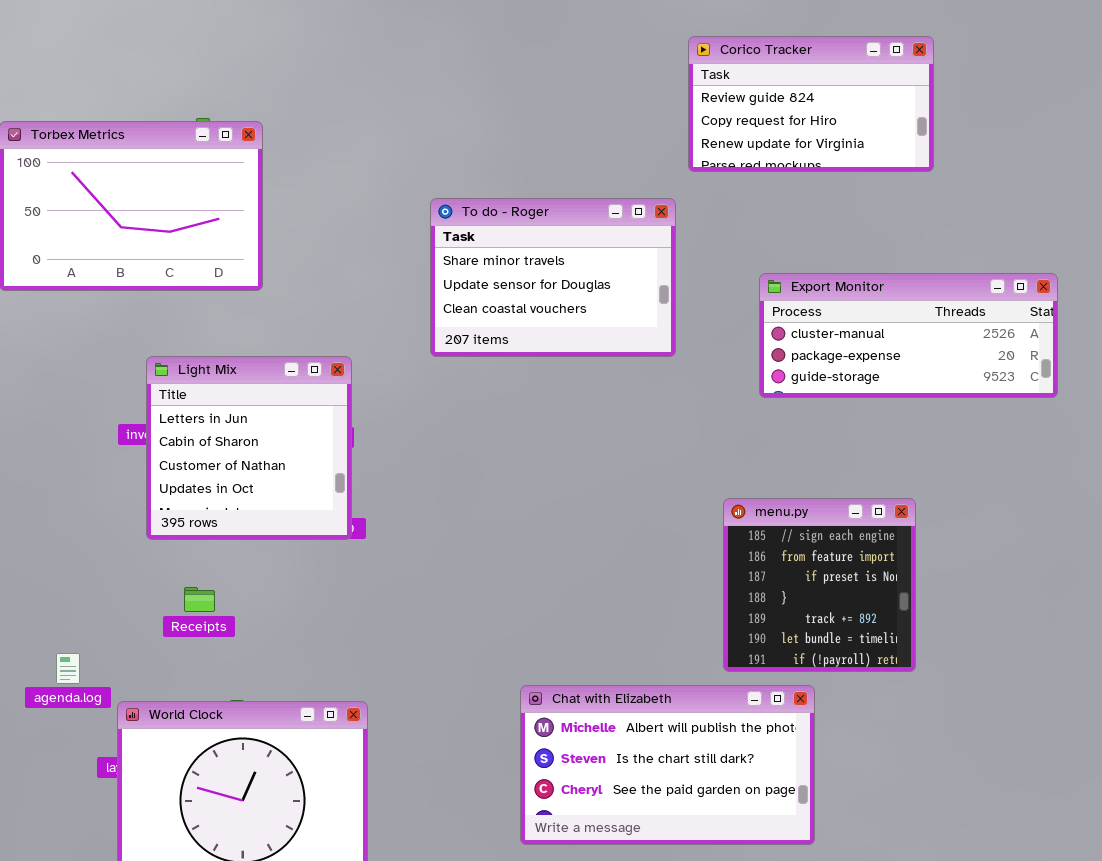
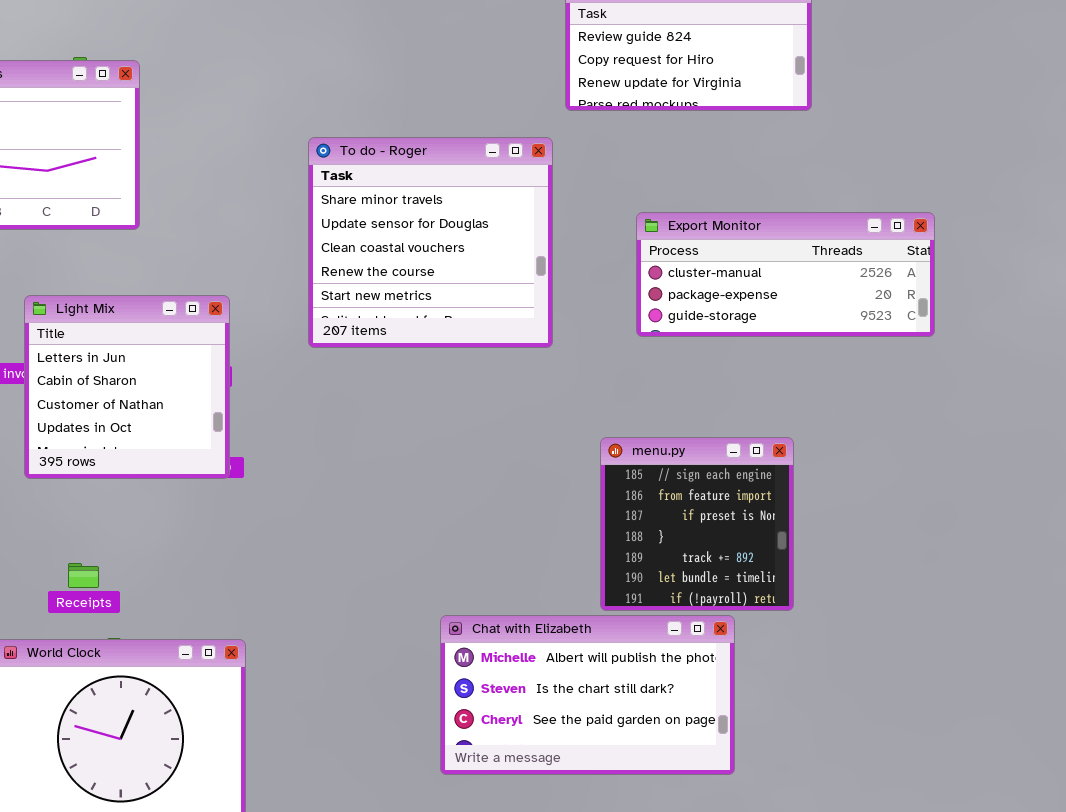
To do - Roger: [430,198,676,357] -> [308,137,553,348], resized
Receipts: [184,587,215,612] -> [68,563,99,588], moved
Chat with Elizabeth: [520,685,815,845] -> [440,615,735,775], moved

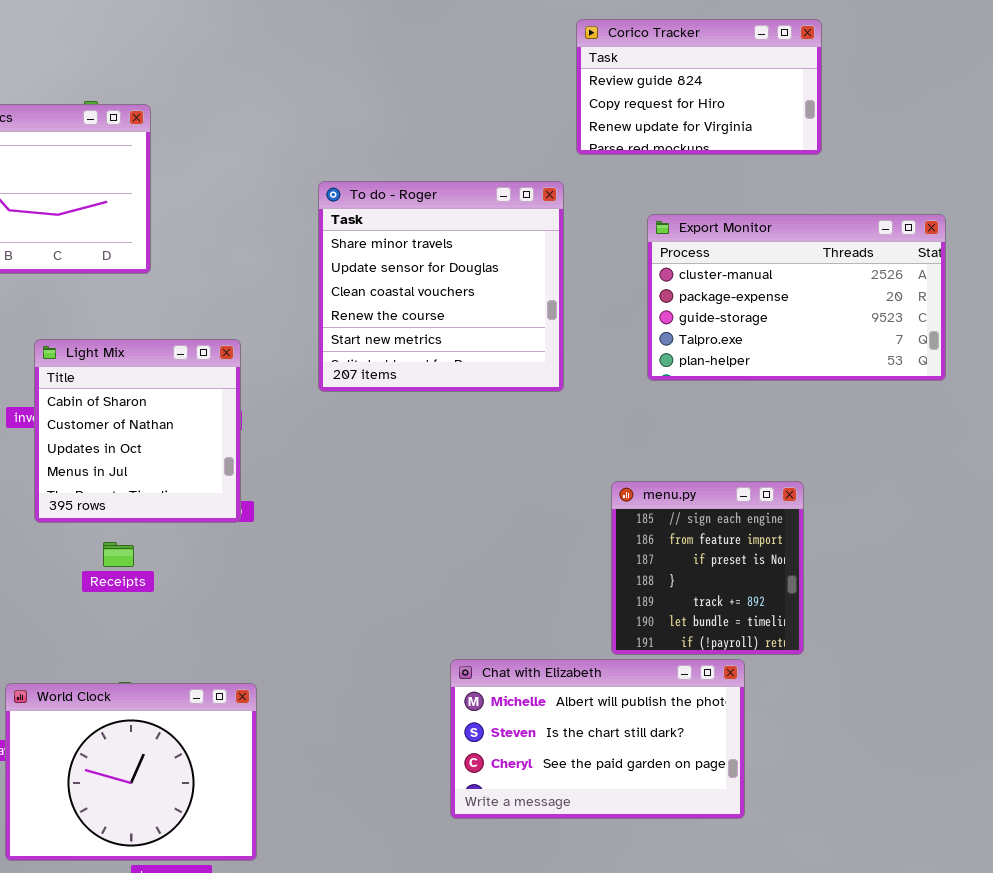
Export Monitor: [636,212,935,337] -> [647,214,946,381], resized
Light Mix: [24,295,230,479] -> [34,339,241,523], scrolled down 1 row
Receipts: [68,563,99,588] -> [103,542,134,567], moved

